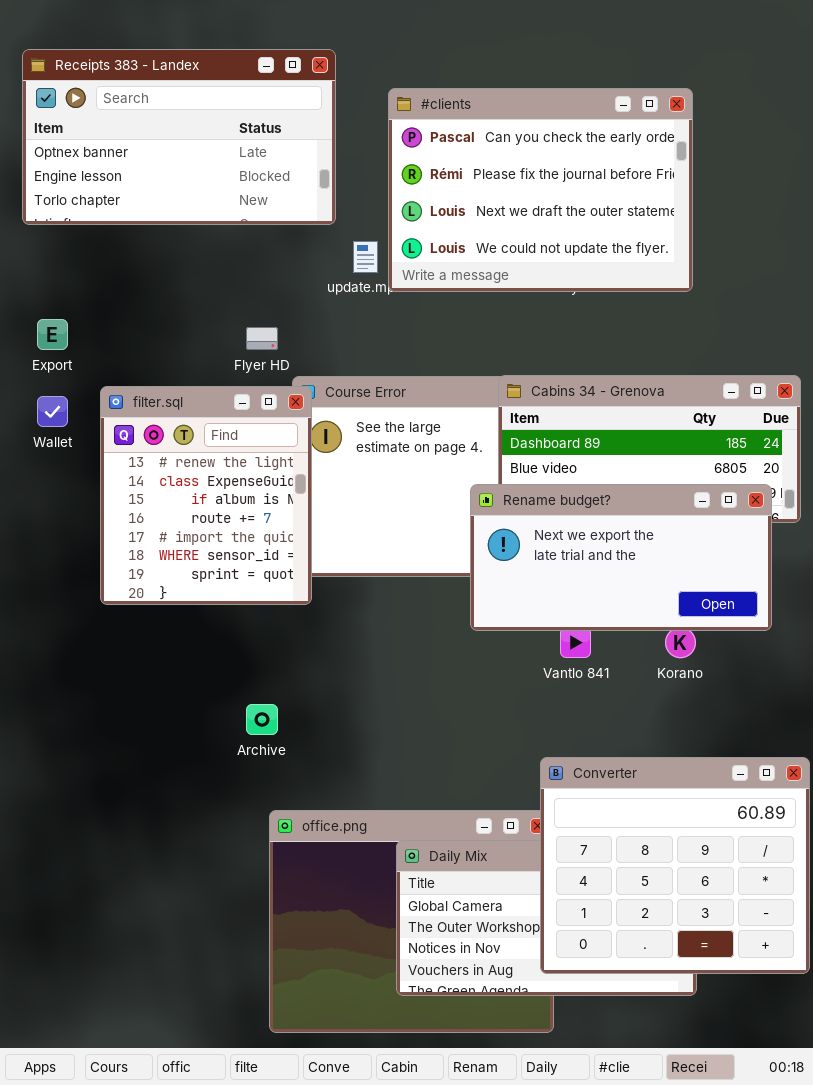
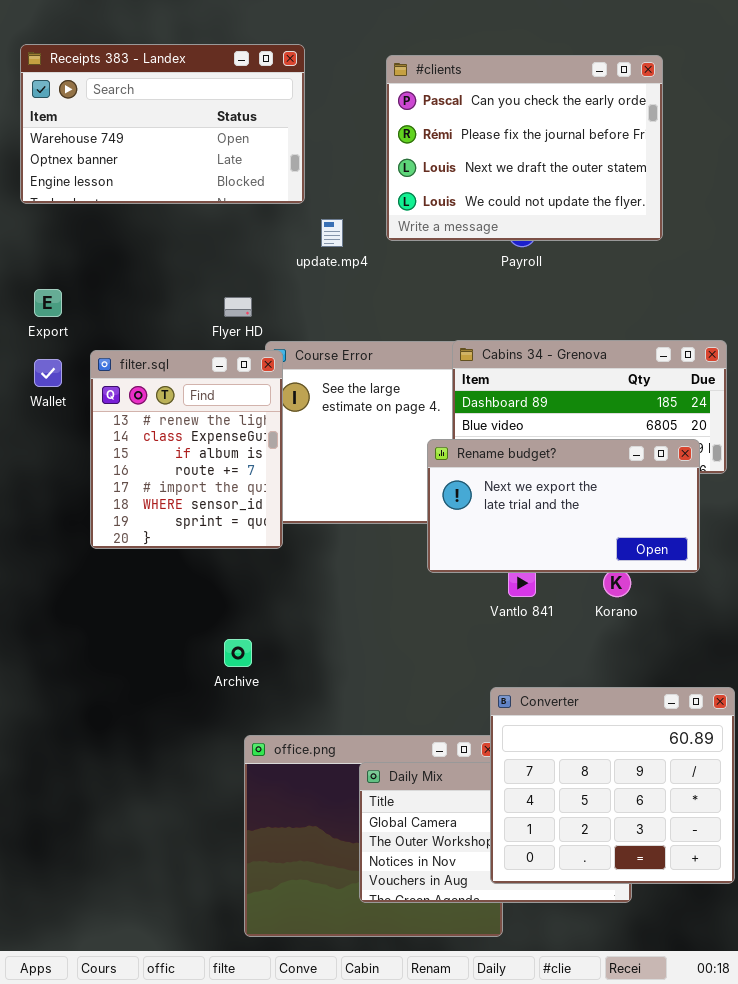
Receipts 383 - Landex: [22,49,336,225] -> [20,44,305,204], scrolled up 1 row
#clients: [388,88,693,292] -> [386,55,663,241], moved

